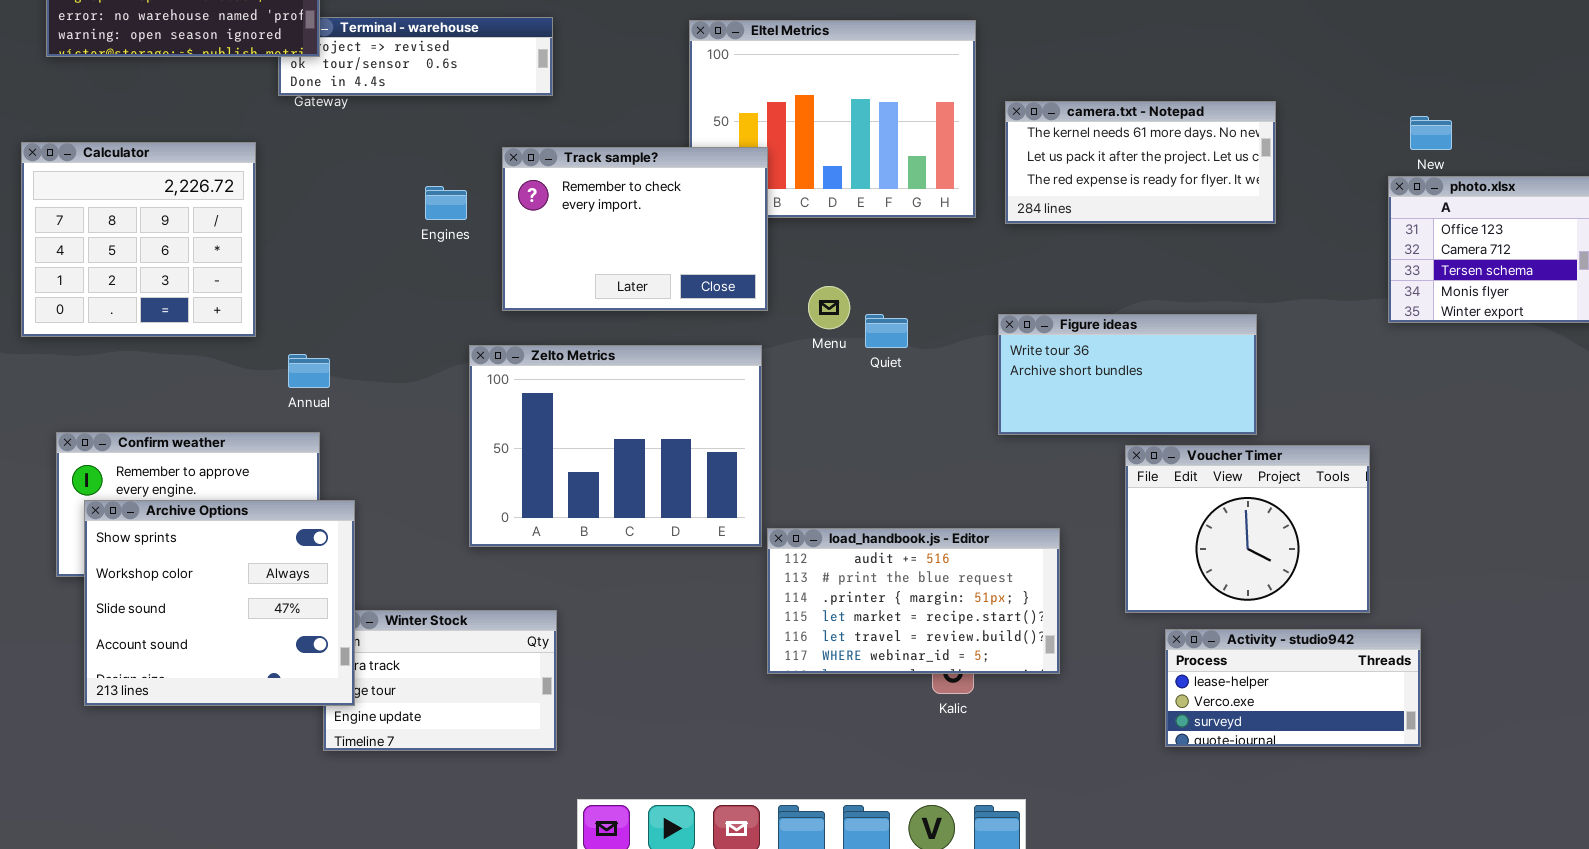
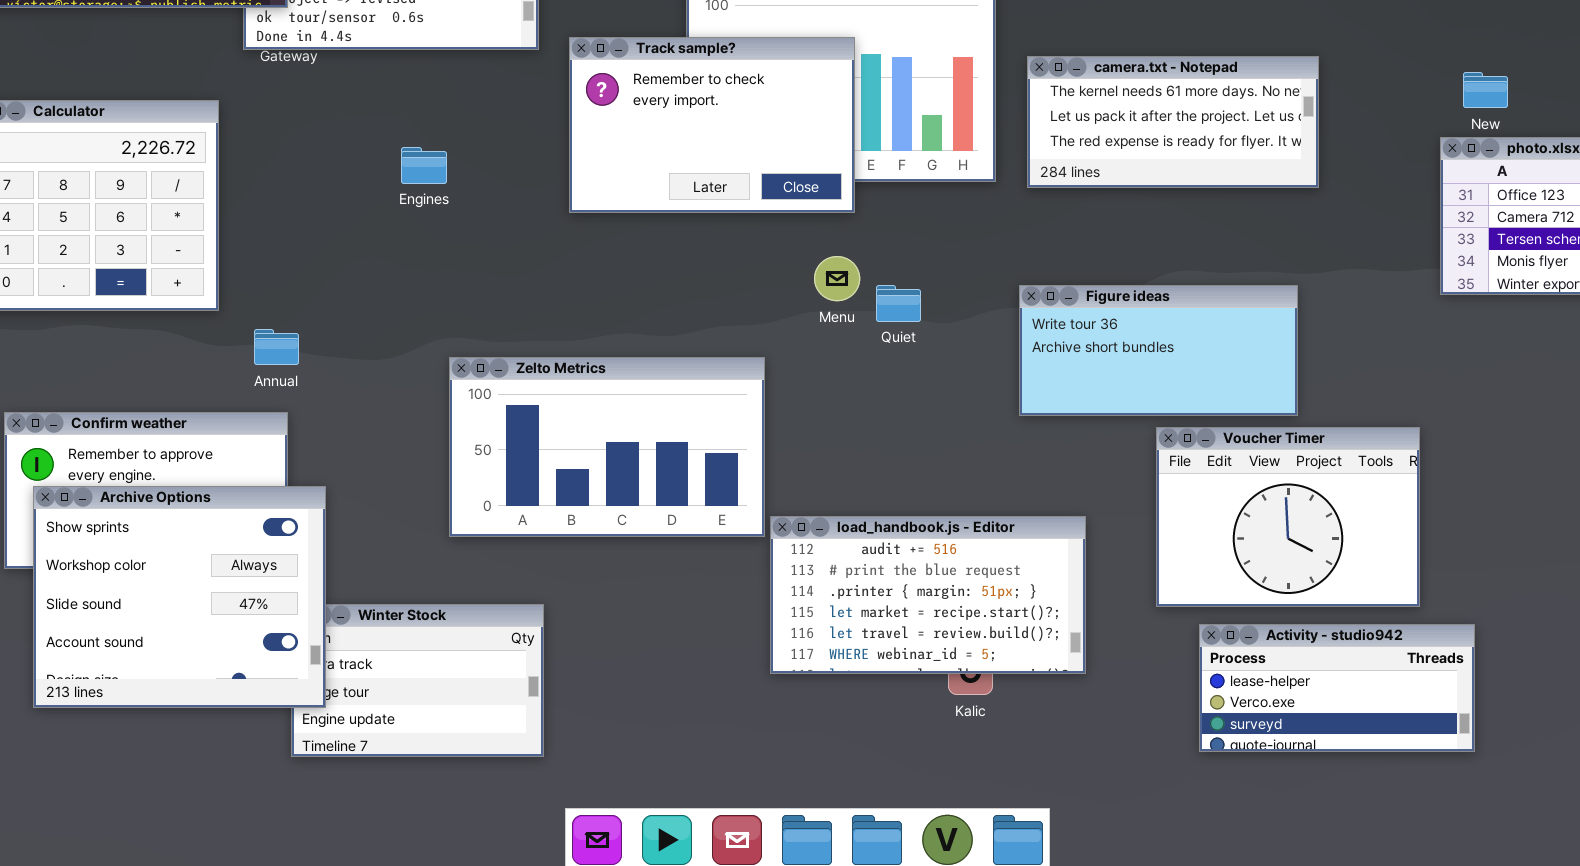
Track sample?: [502,147,768,311] -> [569,37,855,213], moved
Zelto Metrics: [469,345,762,547] -> [449,357,765,537], resized

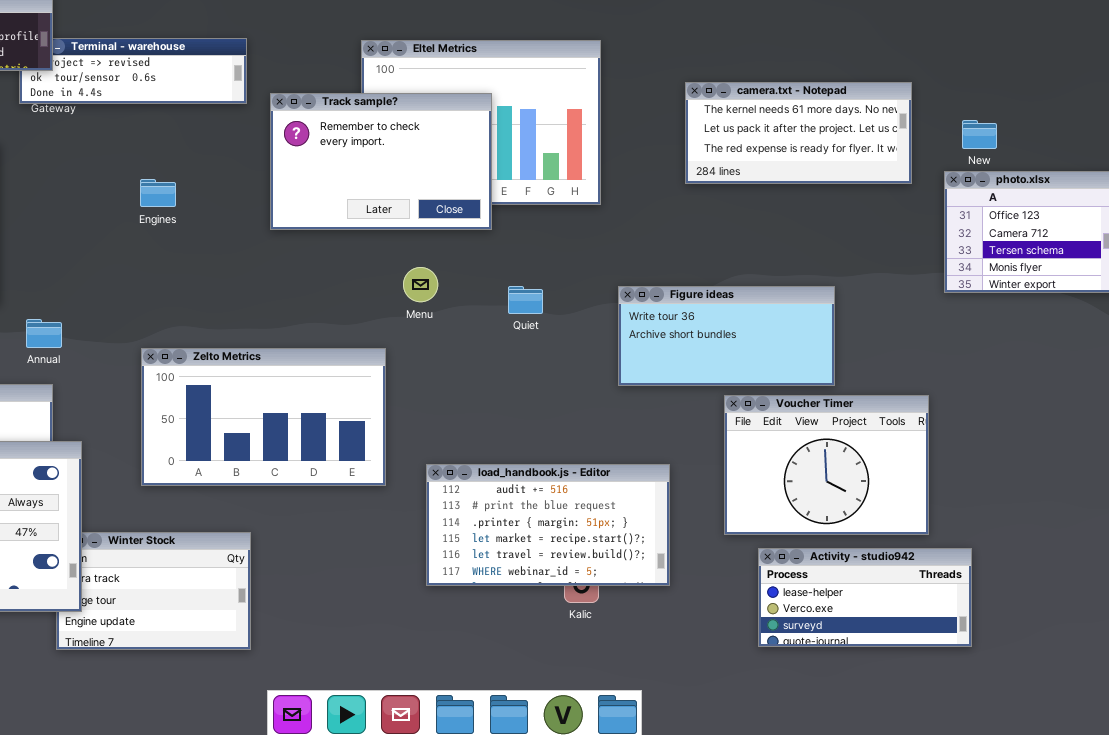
camera.txt - Notepad: [1027,56,1319,188] -> [685,82,912,184], moved
Menu: [814,256,860,301] -> [403,267,438,302], moved
Zelto Metrics: [449,357,765,537] -> [141,348,386,486], moved

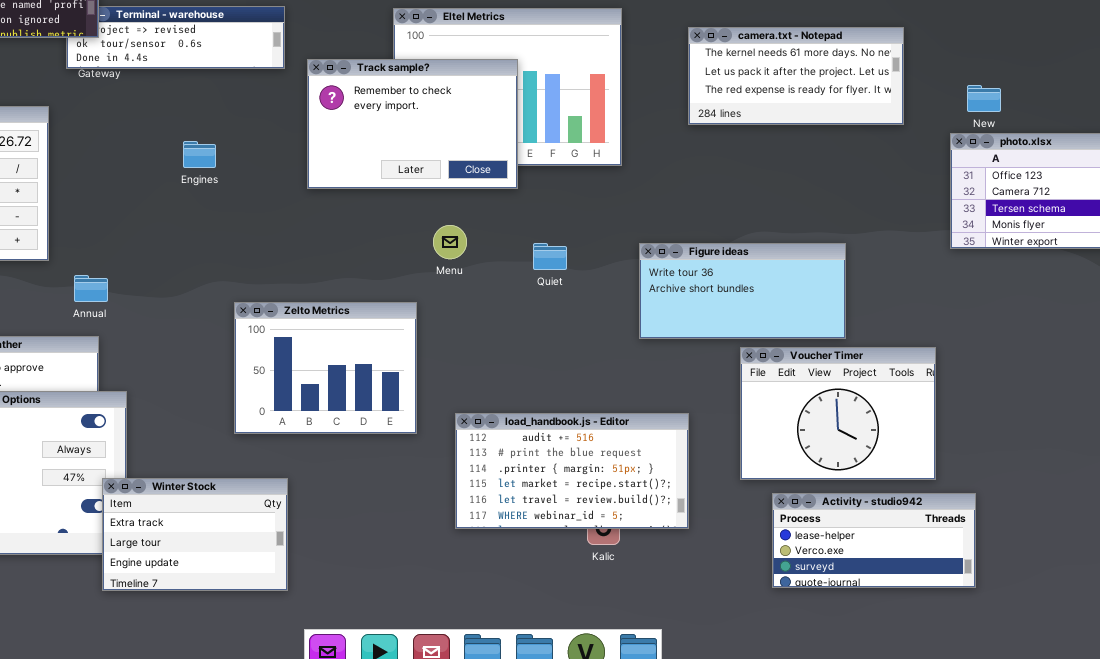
camera.txt - Notepad: [685,82,912,184] -> [688,27,904,125], moved
Zelto Metrics: [141,348,386,486] -> [234,302,417,434], resized
Winter Stock: [56,532,251,650] -> [102,478,288,591], raised

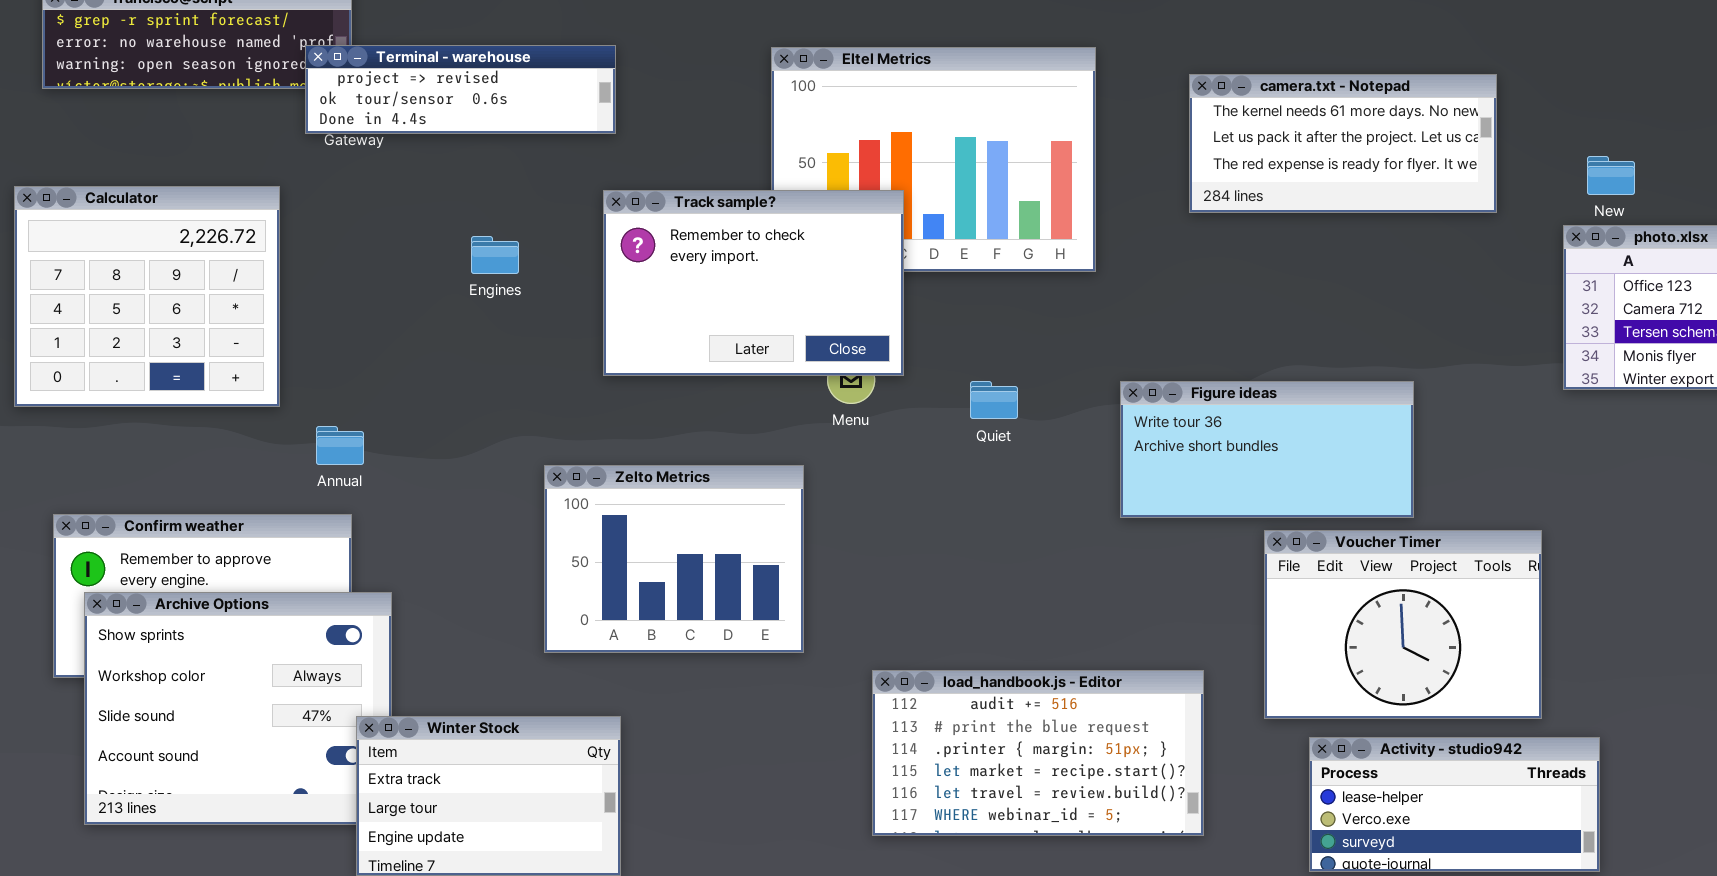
Terminal - warehouse: [66,6,285,69] -> [305,45,616,134], raised
Track sample?: [307,59,518,189] -> [603,190,904,376], moved
load_handbook.js - Editor: [455,413,689,529] -> [872,670,1204,836], moved

